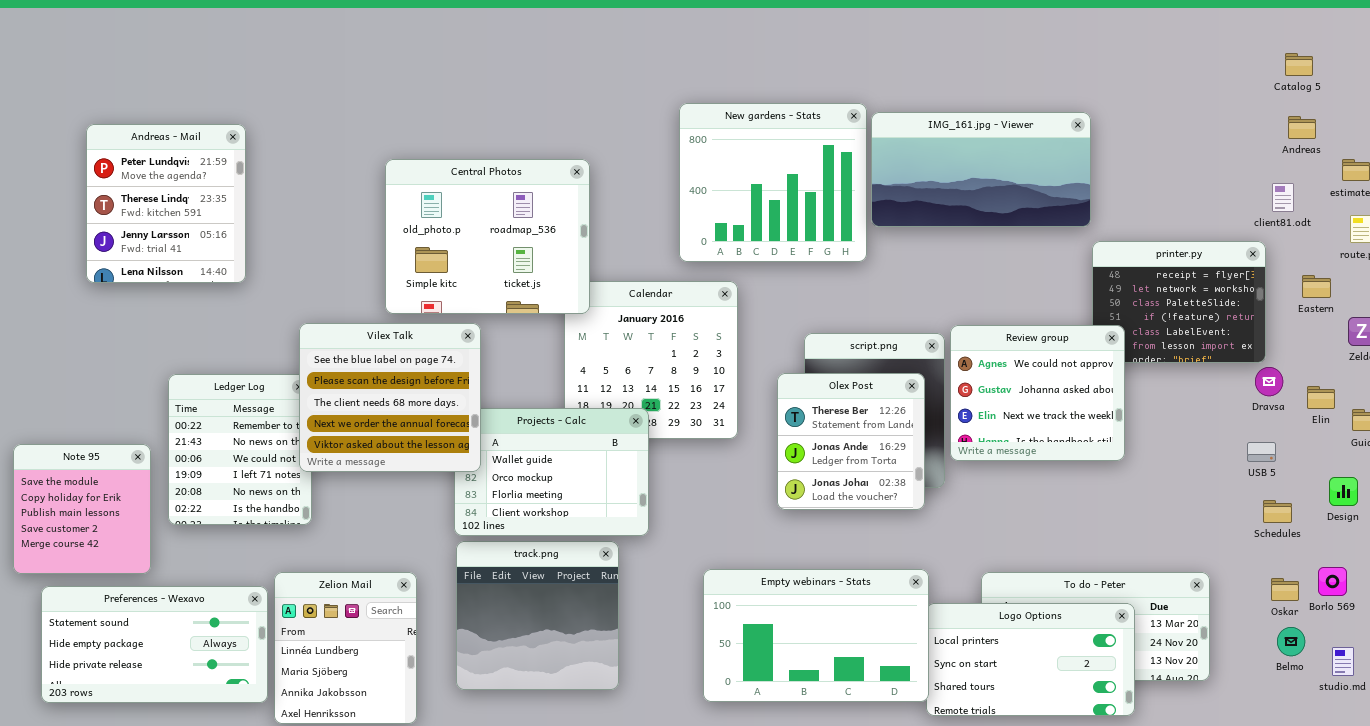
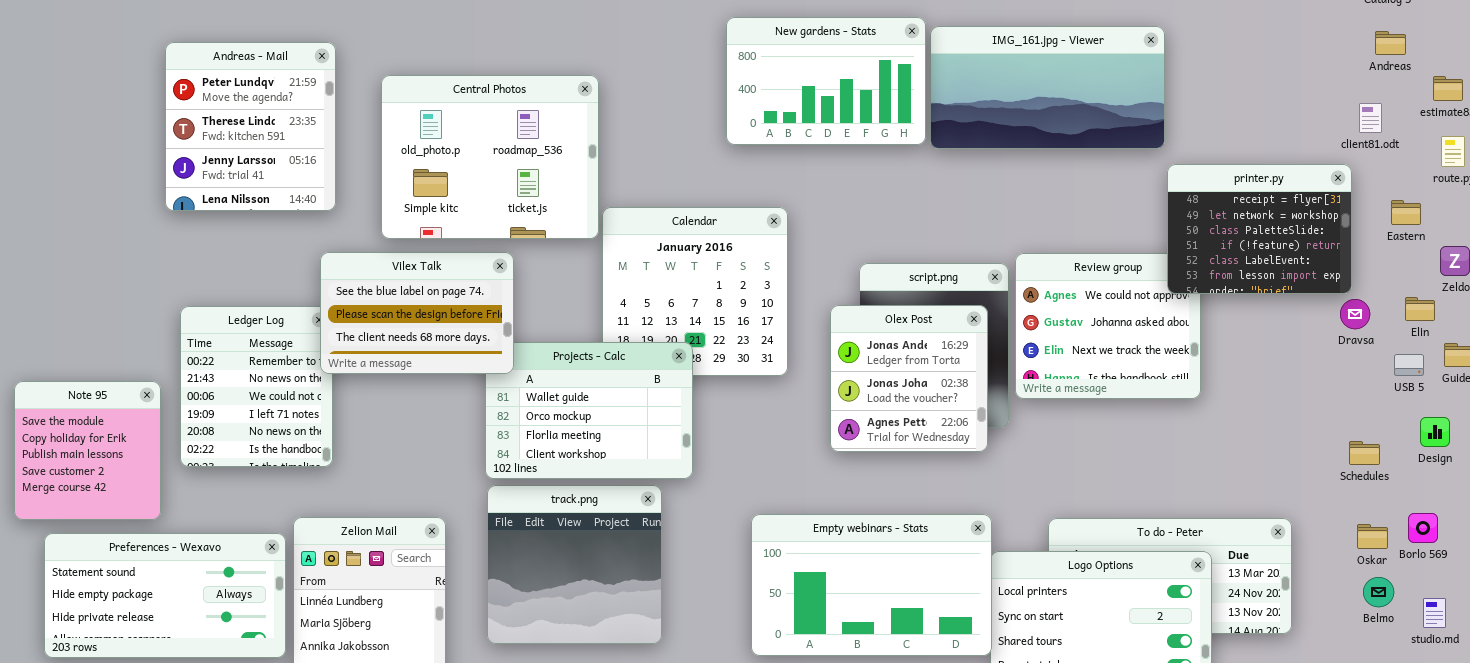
New gardens - Stats: [679,103,867,262] -> [726,17,926,145], resized
Andreas - Mail: [86,124,246,283] -> [165,42,336,211], moved
Central Photos: [385,159,590,314] -> [381,75,599,239], moved
printer.py: [1092,241,1266,363] -> [1167,164,1352,294], raised
Vilex Talk: [299,323,481,472] -> [320,252,514,374], resized
Olex Post: [777,373,925,510] -> [830,305,988,452], scrolled down 1 row
Elin: [1307,386,1335,409] -> [1405,297,1435,321], moved
USB 5: [1247,442,1276,462] -> [1394,354,1424,376], moved

